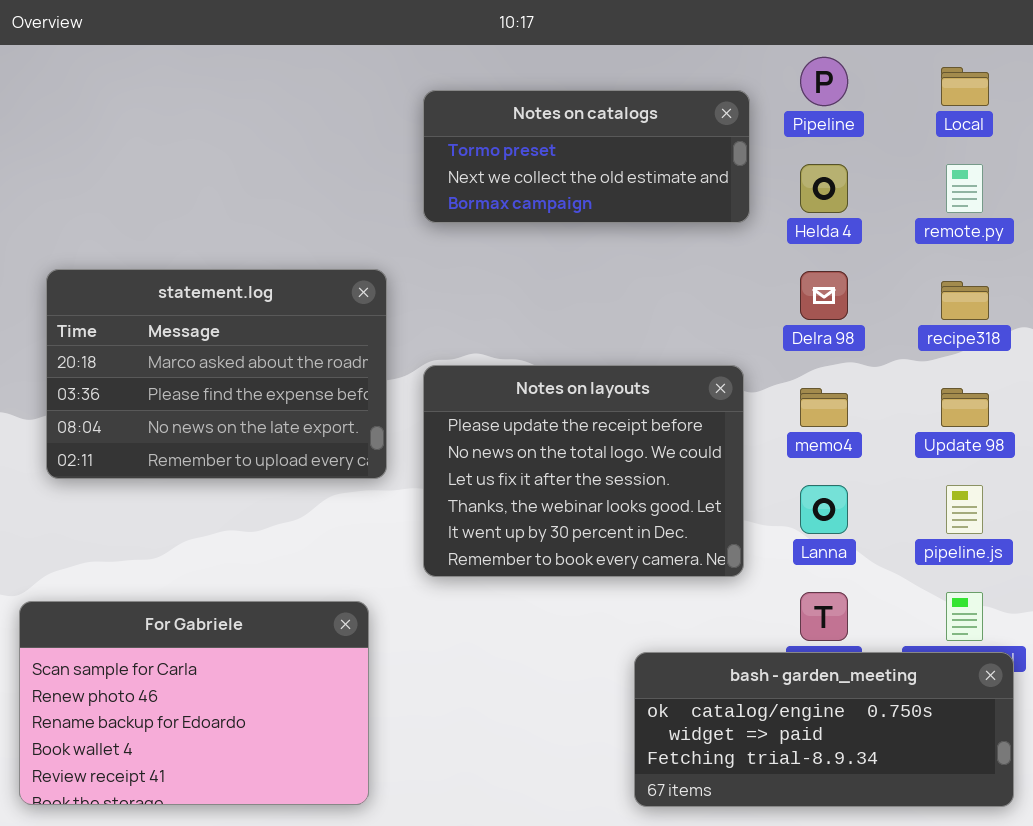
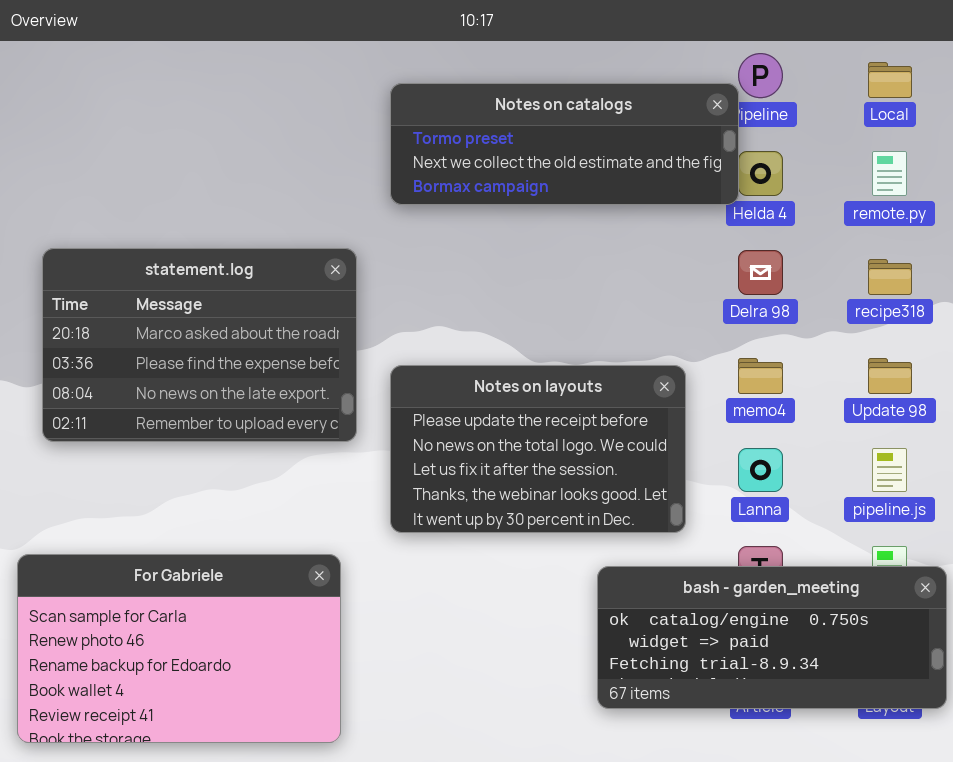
Notes on catalogs: [423,90,750,223] -> [390,83,739,205], resized
Notes on layouts: [423,365,744,577] -> [390,365,686,533], resized
bash - garden_meeting: [634,652,1014,807] -> [597,566,947,709], moved

